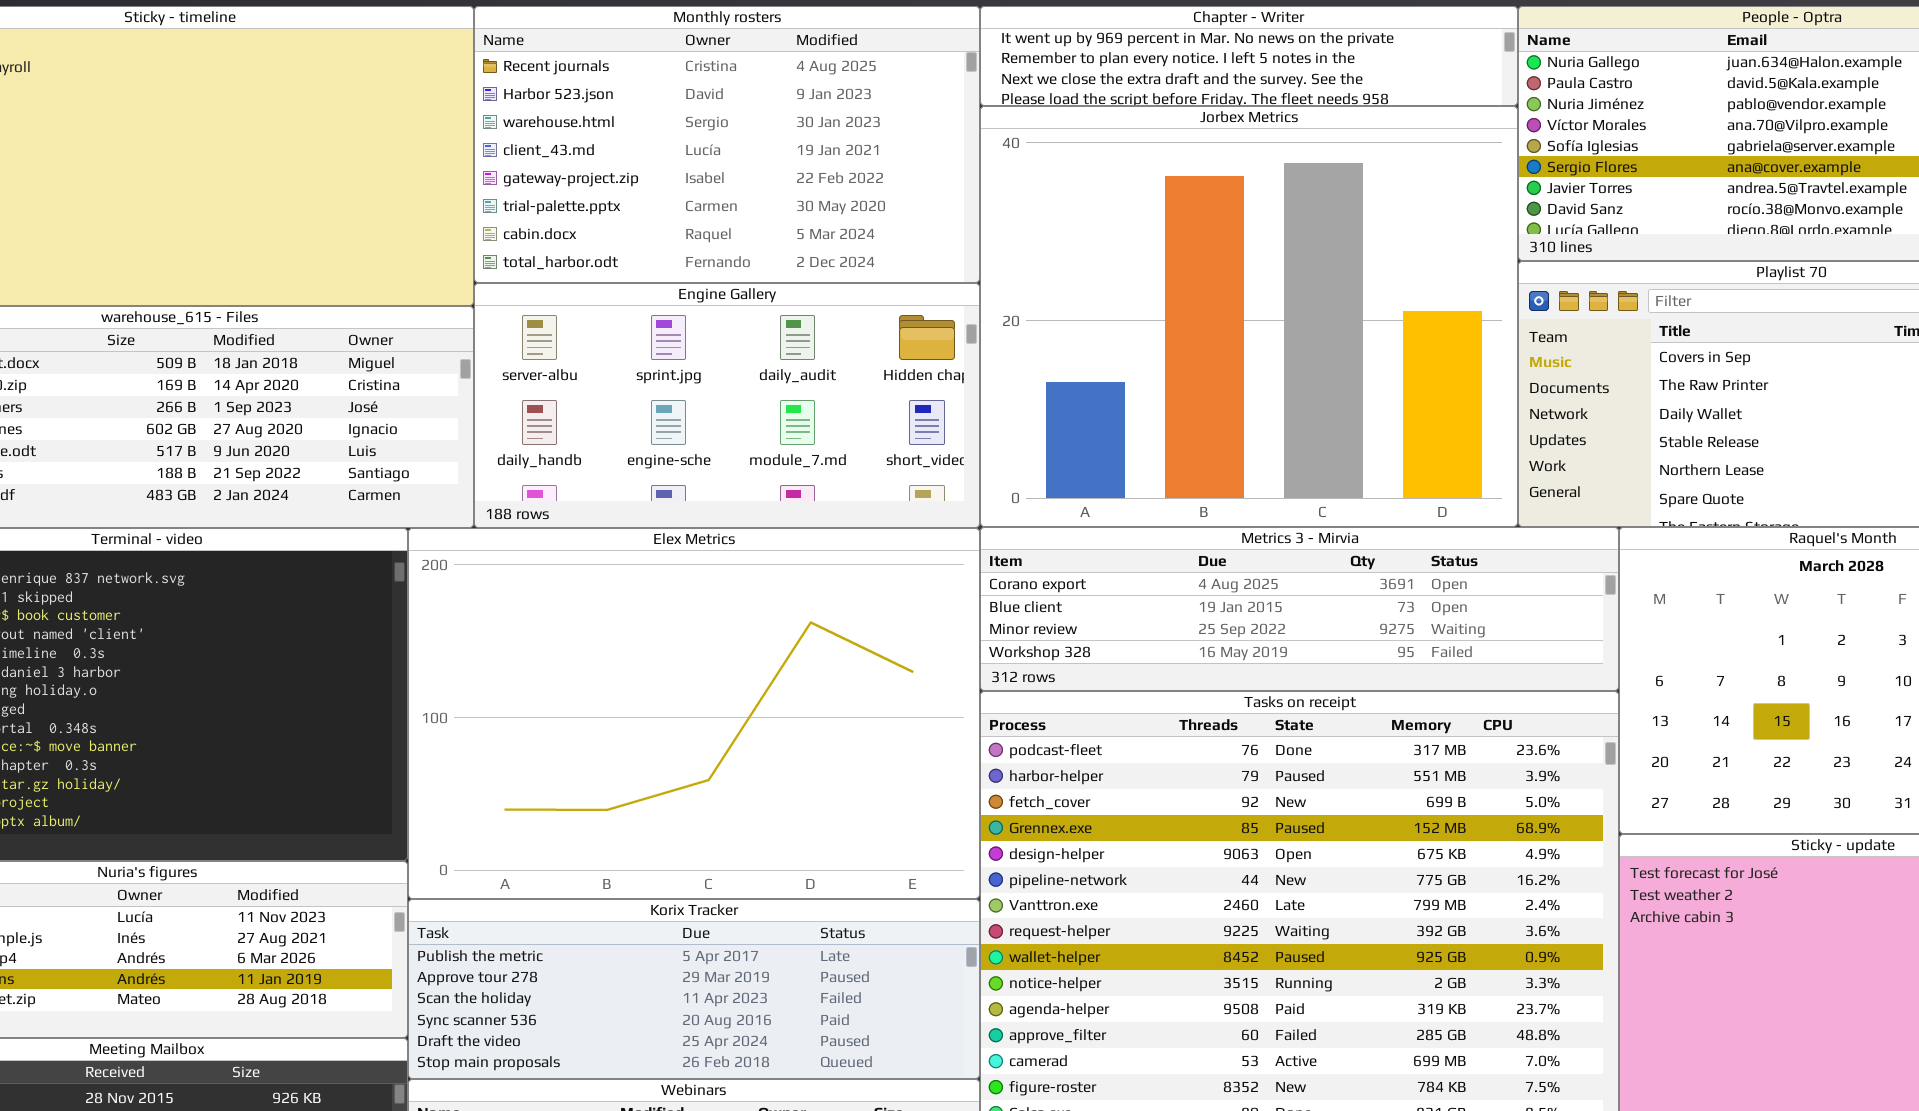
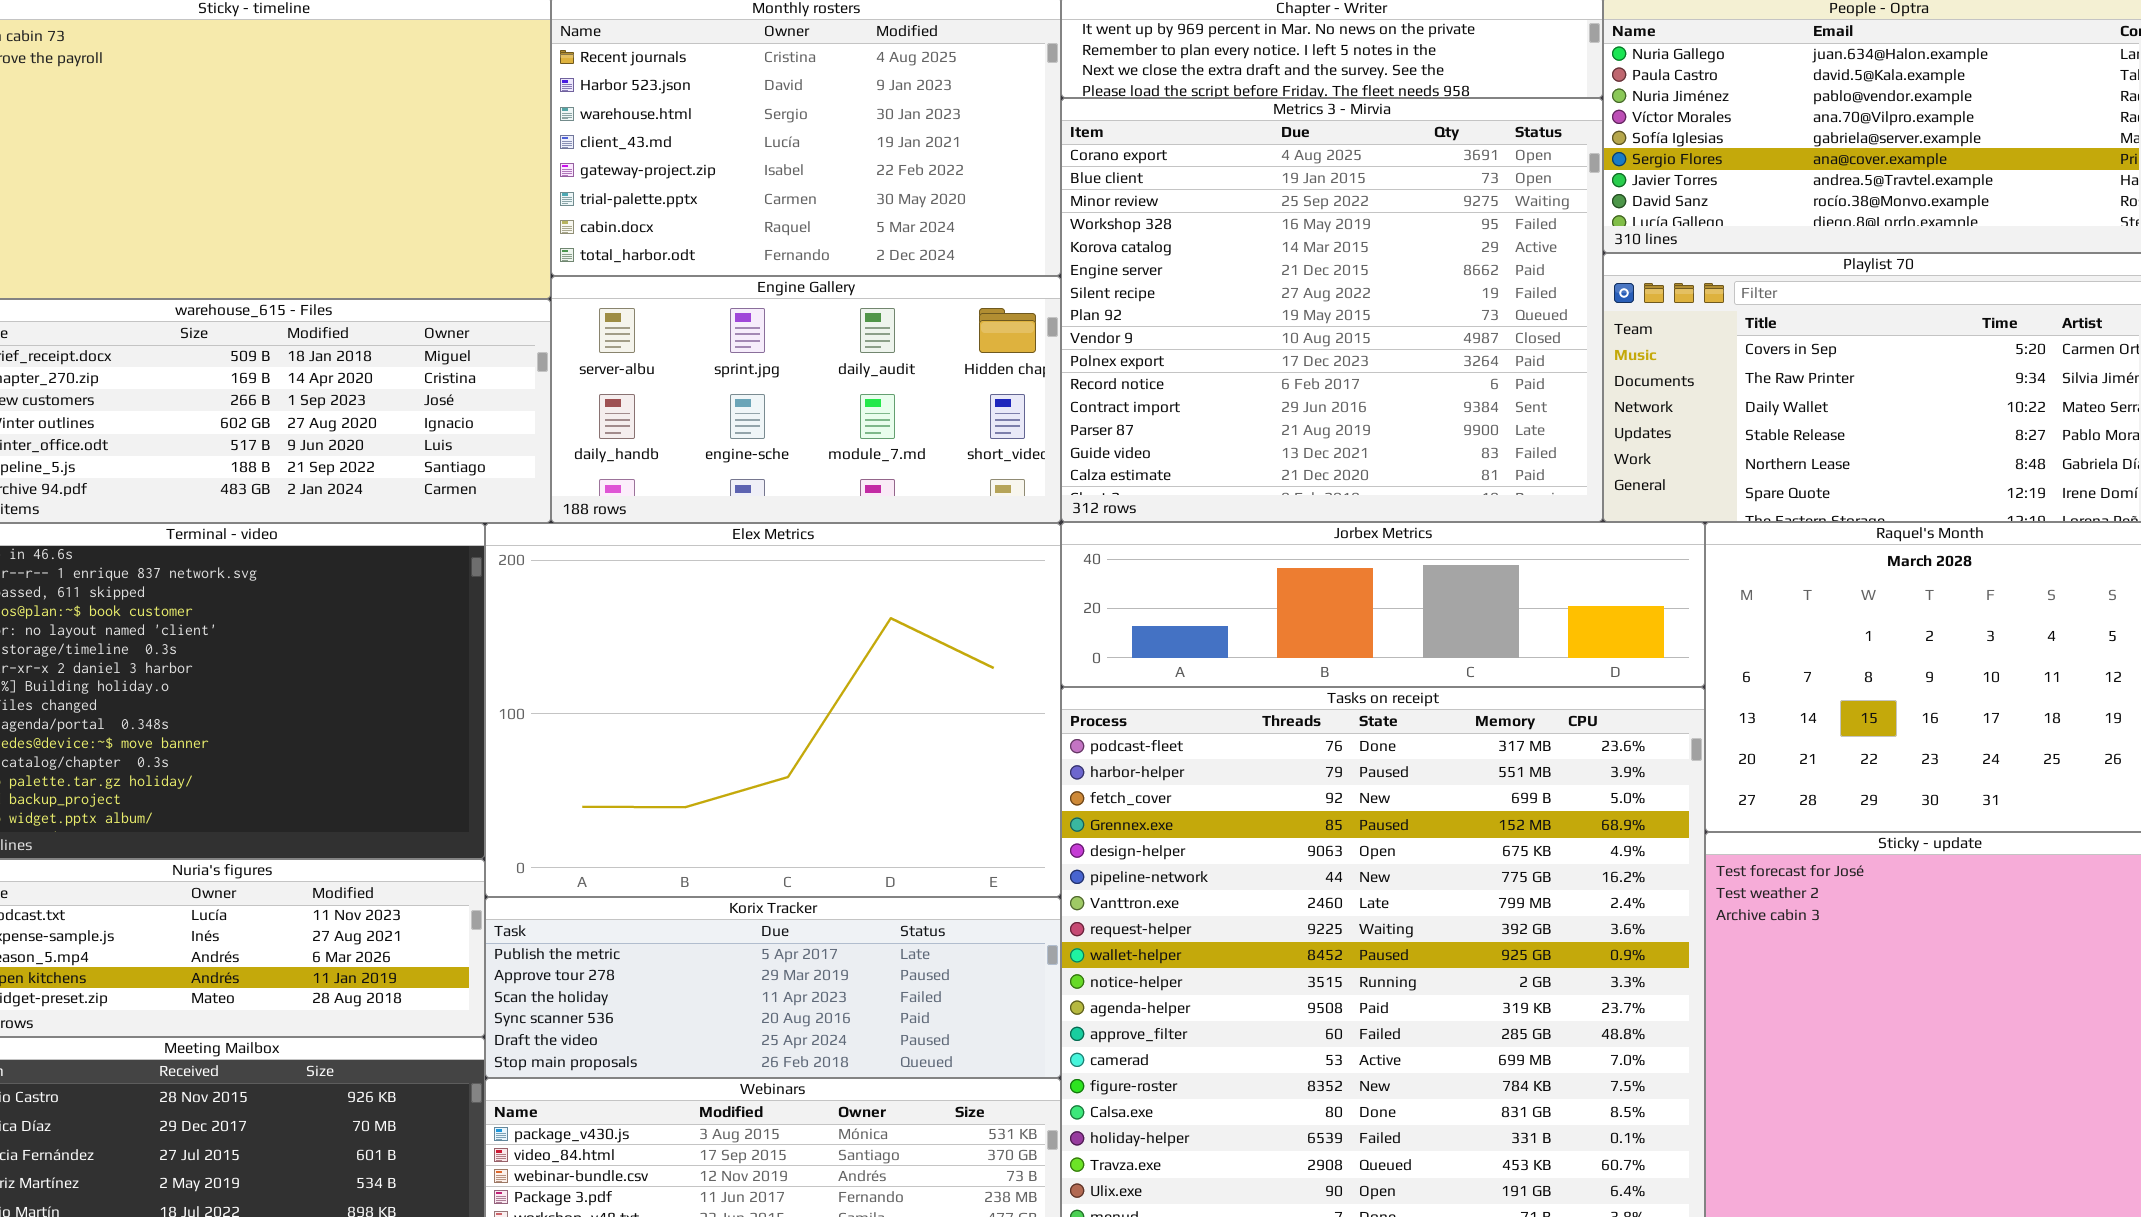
Jorbex Metrics: [980,106,1518,527] -> [1061,522,1705,687], moved, resized
Metrics 3 - Mirvia: [980,527,1619,691] -> [1061,98,1603,522], moved, resized

